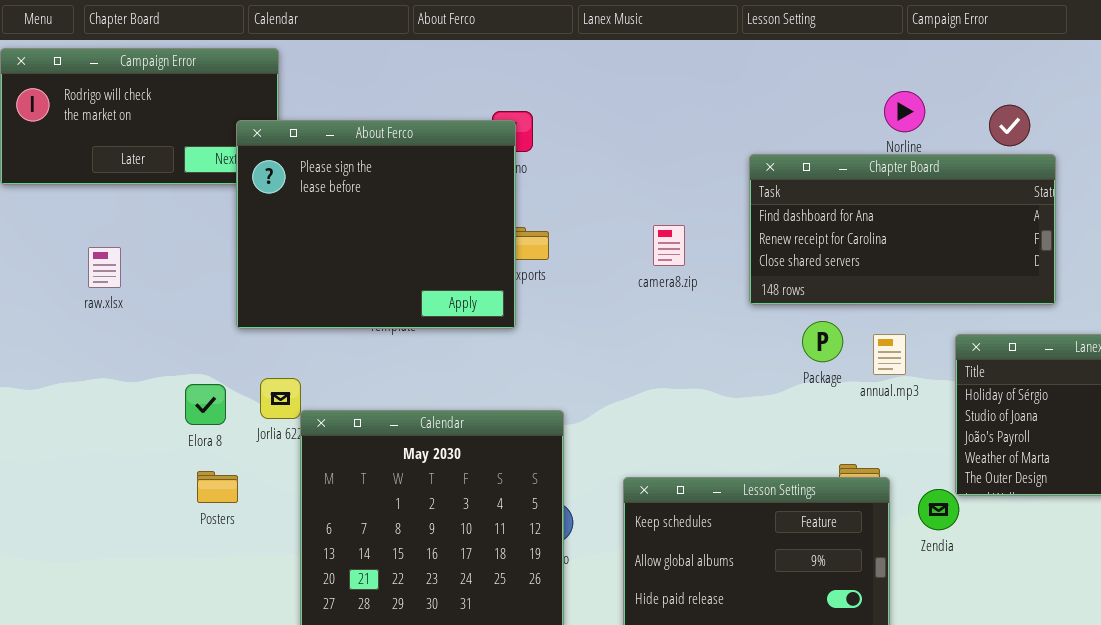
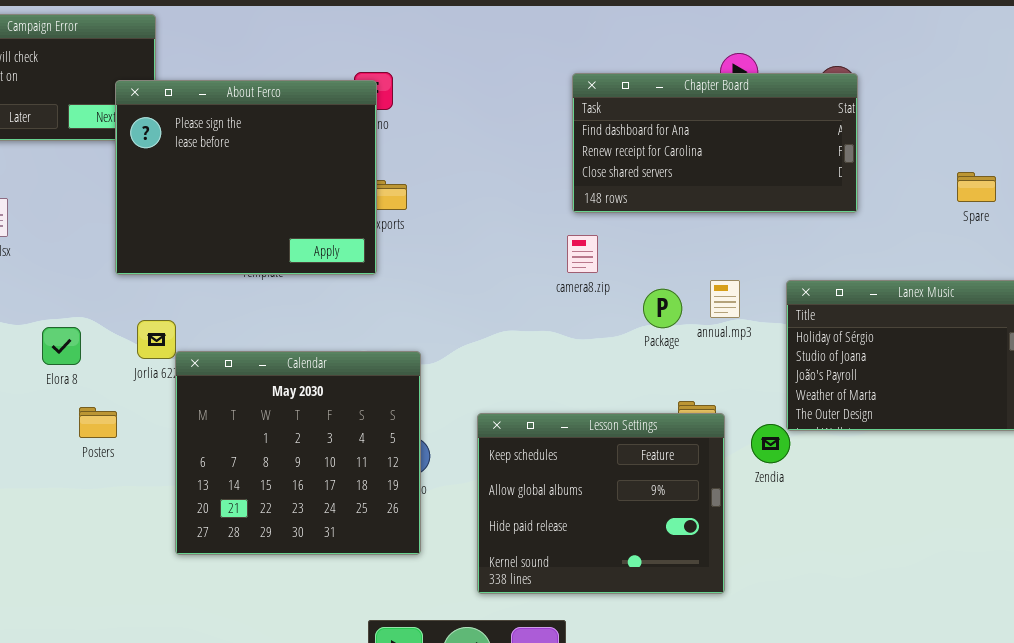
Chapter Board: [749,154,1056,305] -> [572,73,858,213], moved
camera8.zip: [653,225,685,266] -> [567,235,598,273], moved
Package: [802,321,843,362] -> [643,289,682,328], moved
Elora 8: [185,384,226,425] -> [42,327,81,365], moved

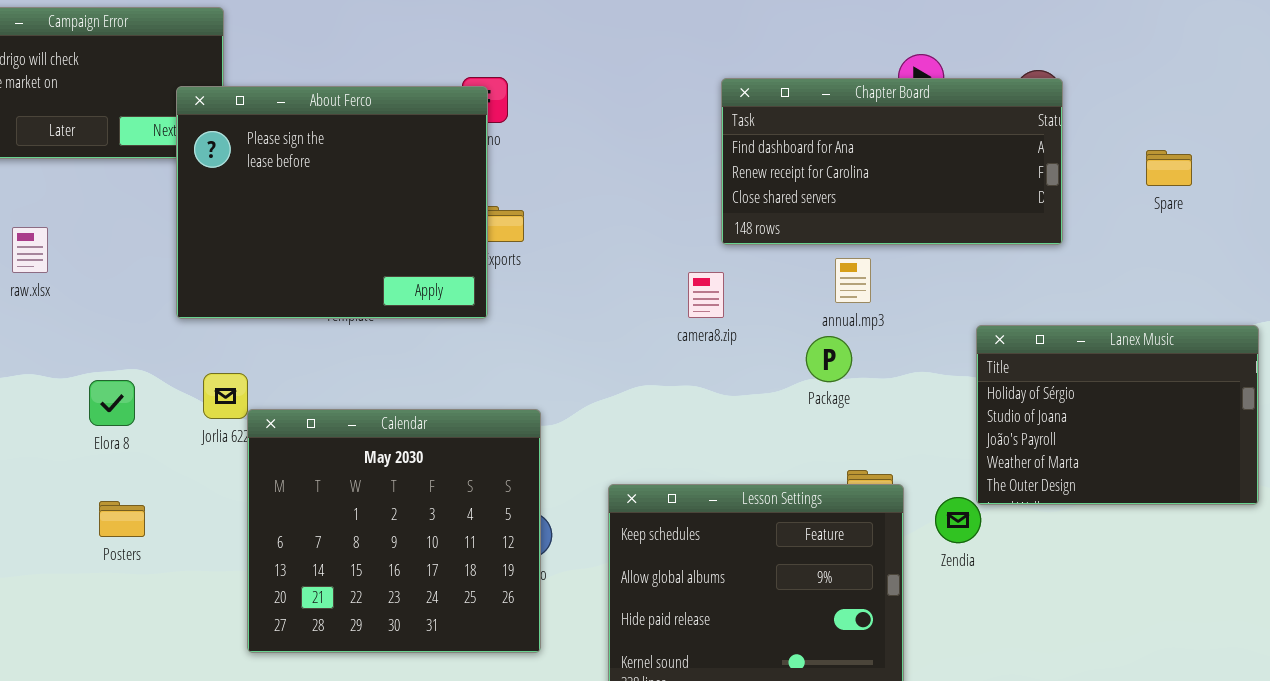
Spare: [957,172,996,202] -> [1146,150,1192,186], moved
camera8.zip: [567,235,598,273] -> [688,272,724,318], moved
annual.mp3: [710,280,740,318] -> [835,258,871,303], moved
Posters: [79,407,117,438] -> [99,501,145,537], moved

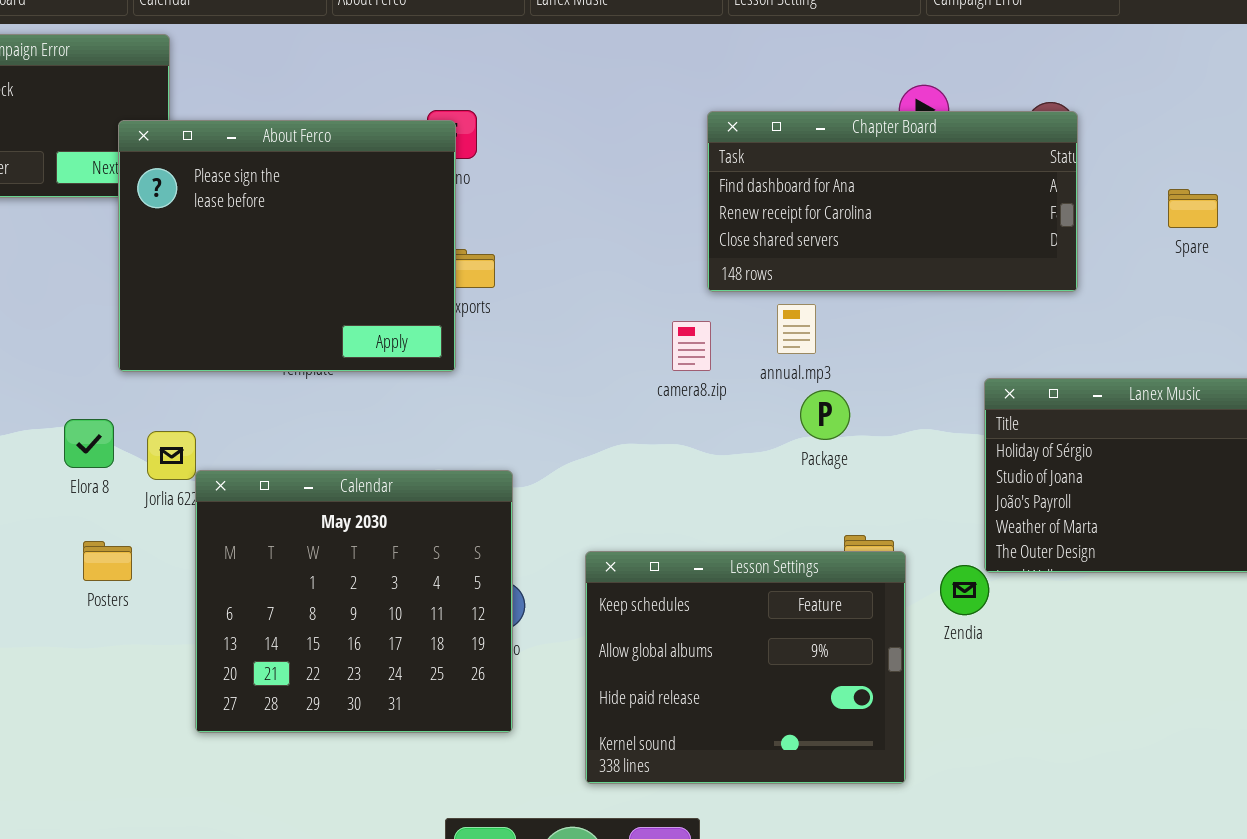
annual.mp3: [835,258,871,303] -> [777,304,816,354], moved
Elora 8: [89,380,135,426] -> [64,419,114,468], moved
Posters: [99,501,145,537] -> [83,541,132,581], moved

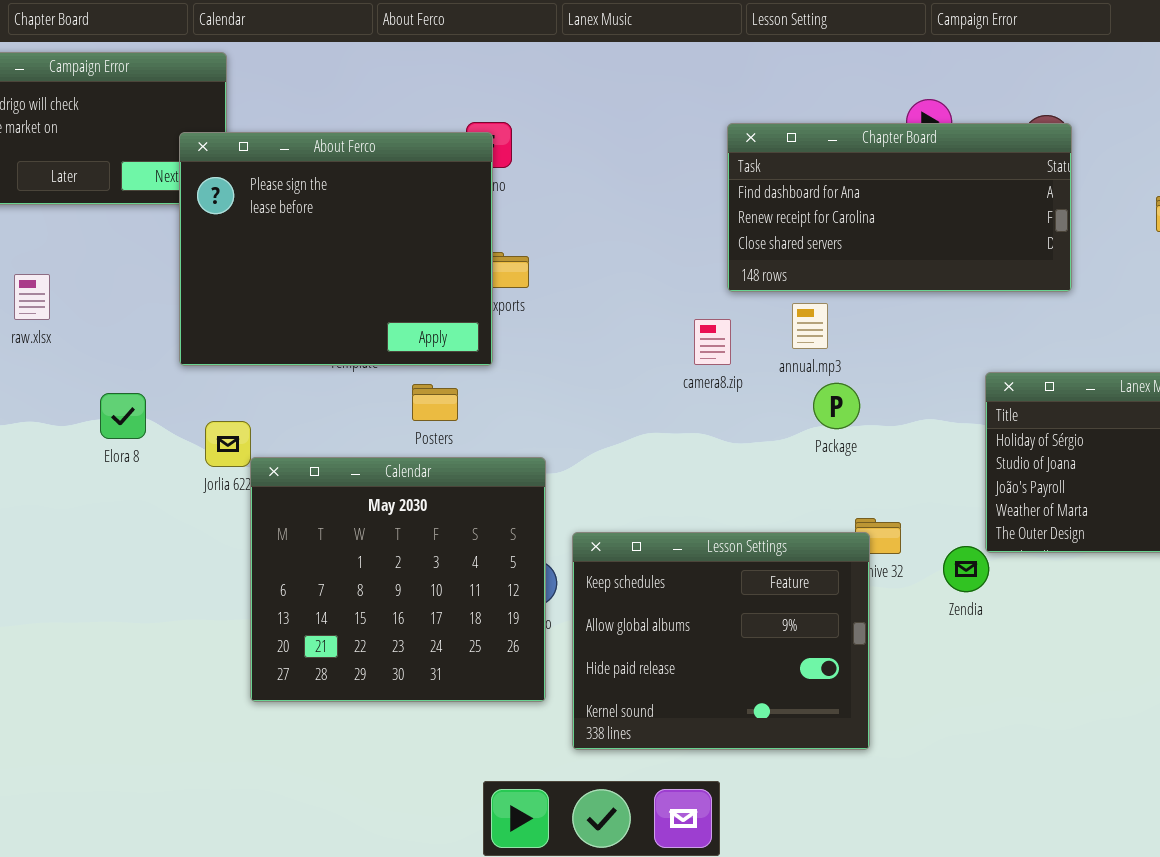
Elora 8: [64,419,114,468] -> [100,393,146,439], moved
Posters: [83,541,132,581] -> [412,384,458,421], moved
Lesson Settings: [585,551,906,784] -> [572,532,870,750], moved

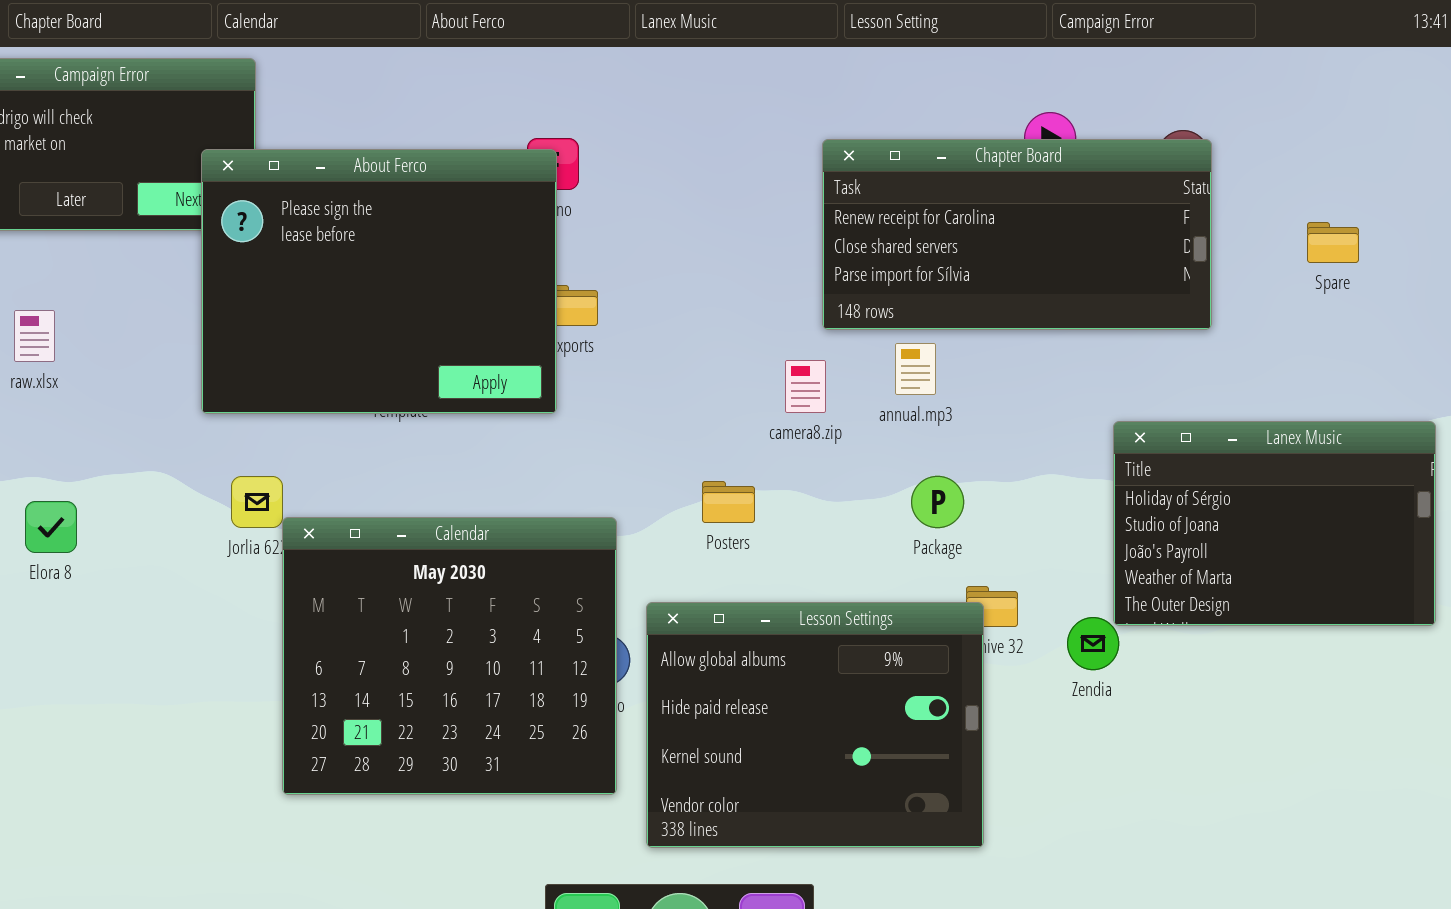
Chapter Board: [727,123,1072,292] -> [822,139,1212,330], scrolled down 1 row
Package: [813,383,860,429] -> [911,476,964,528], moved
Posters: [412,384,458,421] -> [702,481,755,523], moved
Elora 8: [100,393,146,439] -> [25,501,77,553], moved
Lesson Settings: [572,532,870,750] -> [646,602,984,848], scrolled down 1 row

